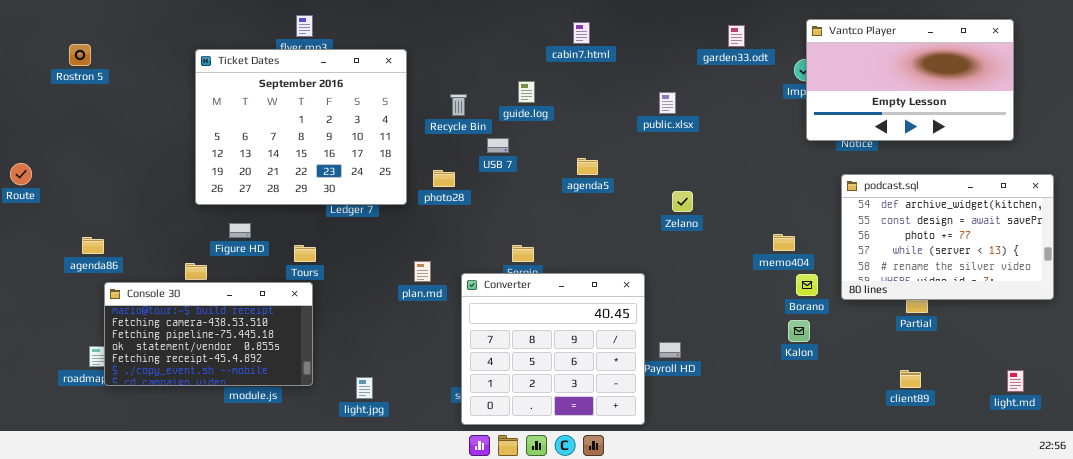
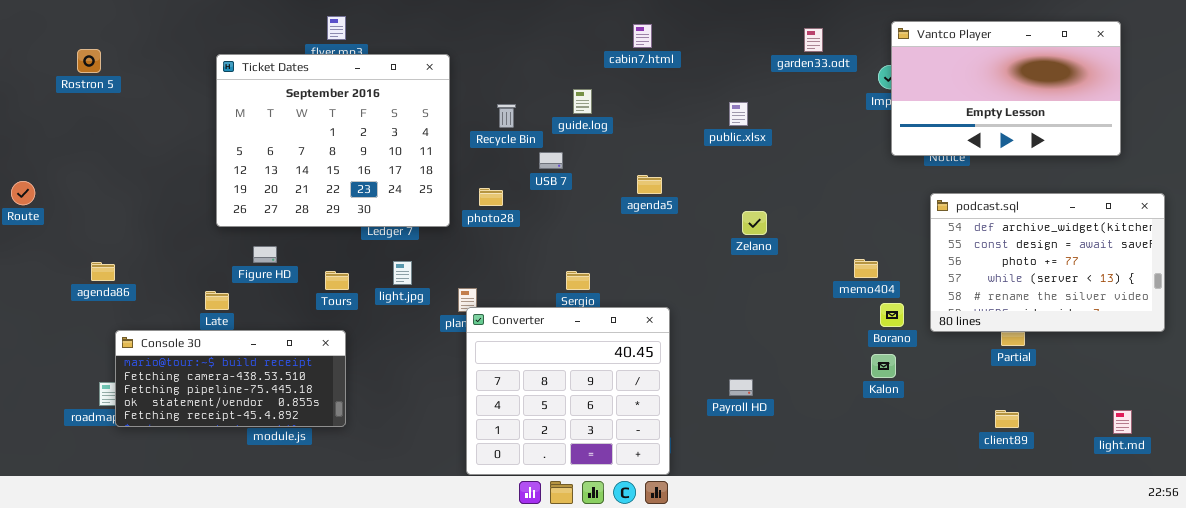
Converter: [461,273,645,425] -> [466,307,670,475], moved
Console 30: [104,282,313,386] -> [115,330,346,427], resized
light.jpg: [356,377,373,399] -> [393,261,412,285], moved

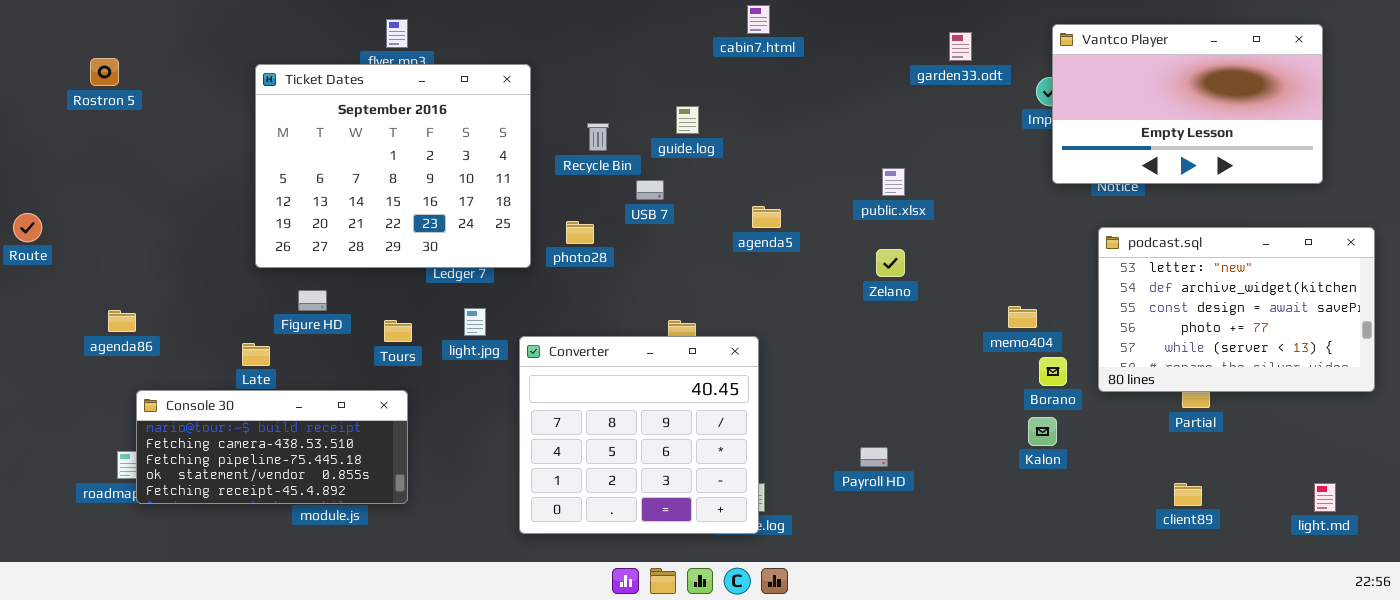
cabin7.html: [633,24,652,48] -> [747,5,770,34], moved
public.xlsx: [729,102,748,126] -> [882,168,905,196], moved
podcast.sql: [930,193,1165,332] -> [1098,227,1375,392], scrolled up 1 row
Converter: [466,307,670,475] -> [519,336,759,534], moved

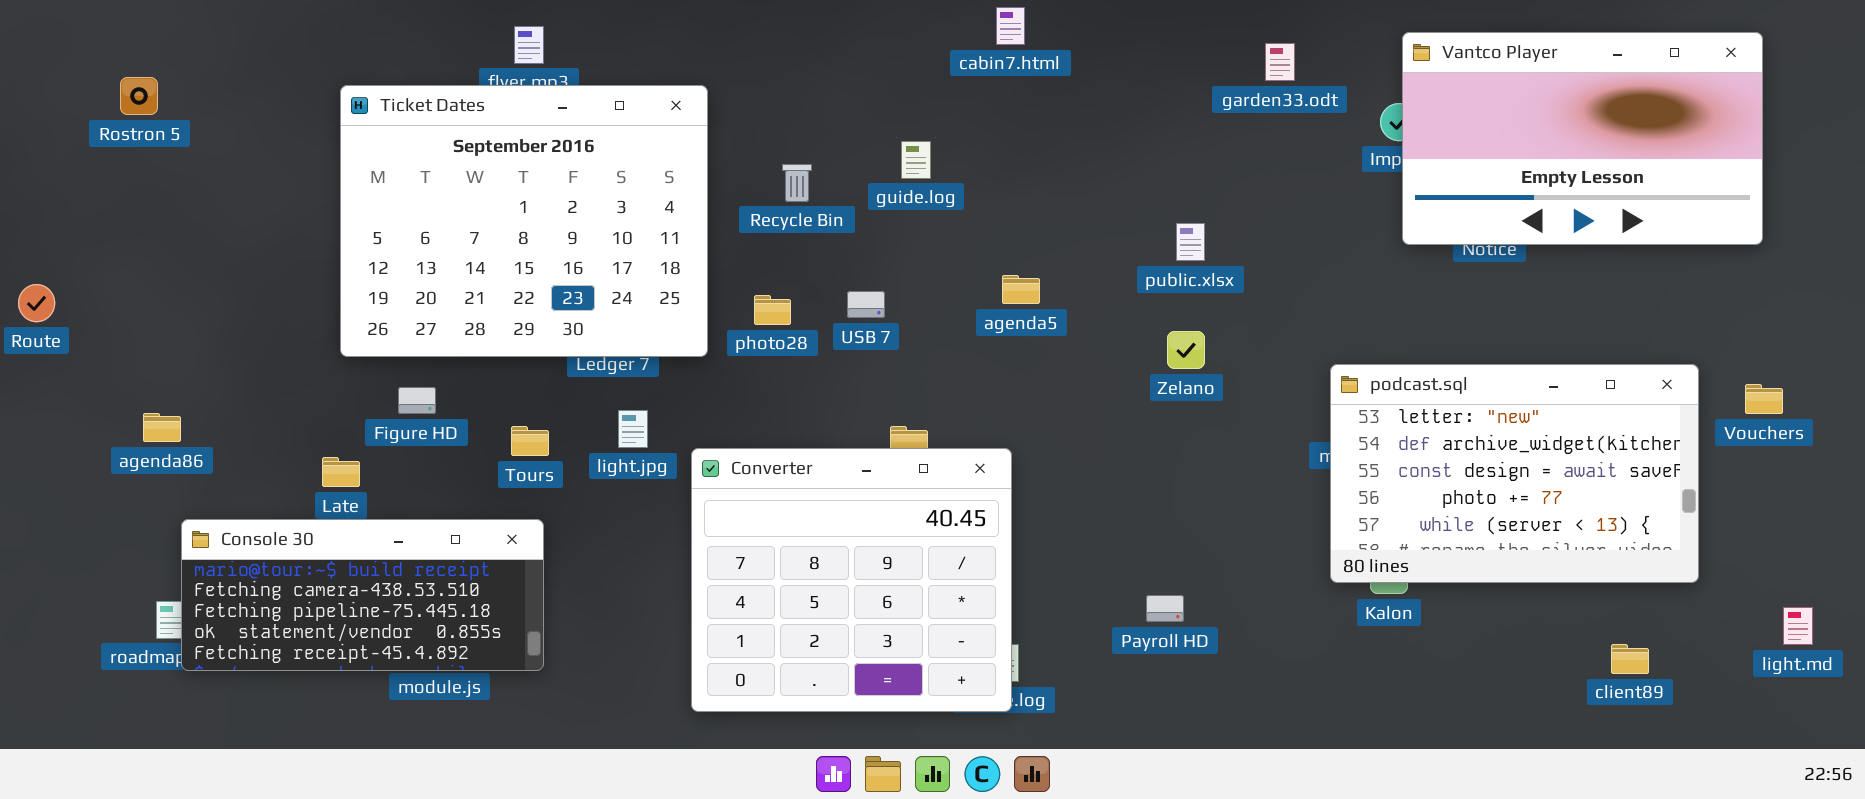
USB 7: [636,180,664,200] -> [847,291,885,318], moved
podcast.sql: [1098,227,1375,392] -> [1330,364,1699,583], moved
client89: [1174,483,1202,506] -> [1611,644,1649,674], moved
light.md: [1314,483,1336,512] -> [1783,607,1813,645], moved

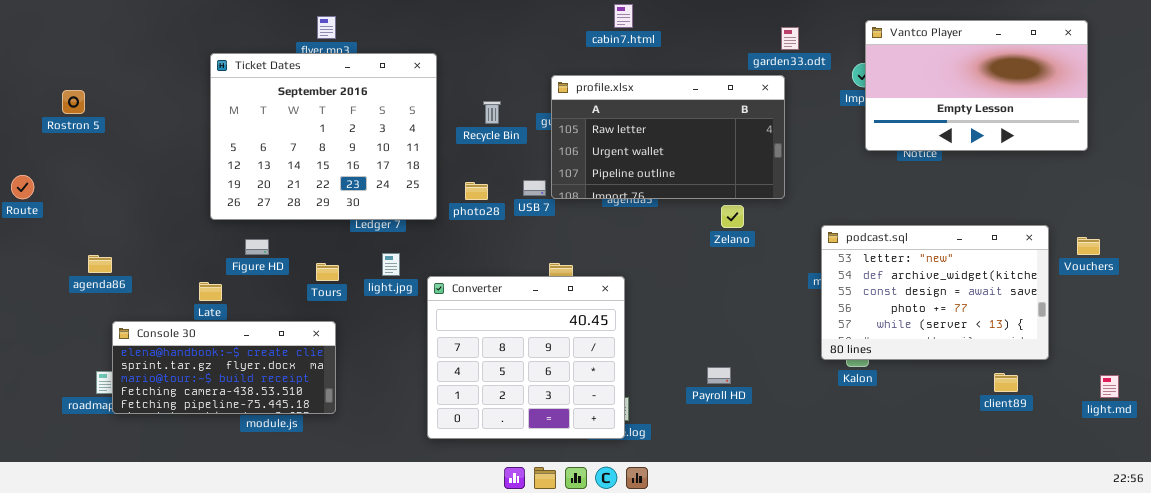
Rostron 5: [120,77,158,115] -> [62,90,85,114], moved
profile.xlsx: none -> [551,75,785,199], opened
Console 30: [181,519,544,671] -> [112,321,336,414], scrolled up 2 rows
client89: [1611,644,1649,674] -> [994,373,1018,392], moved

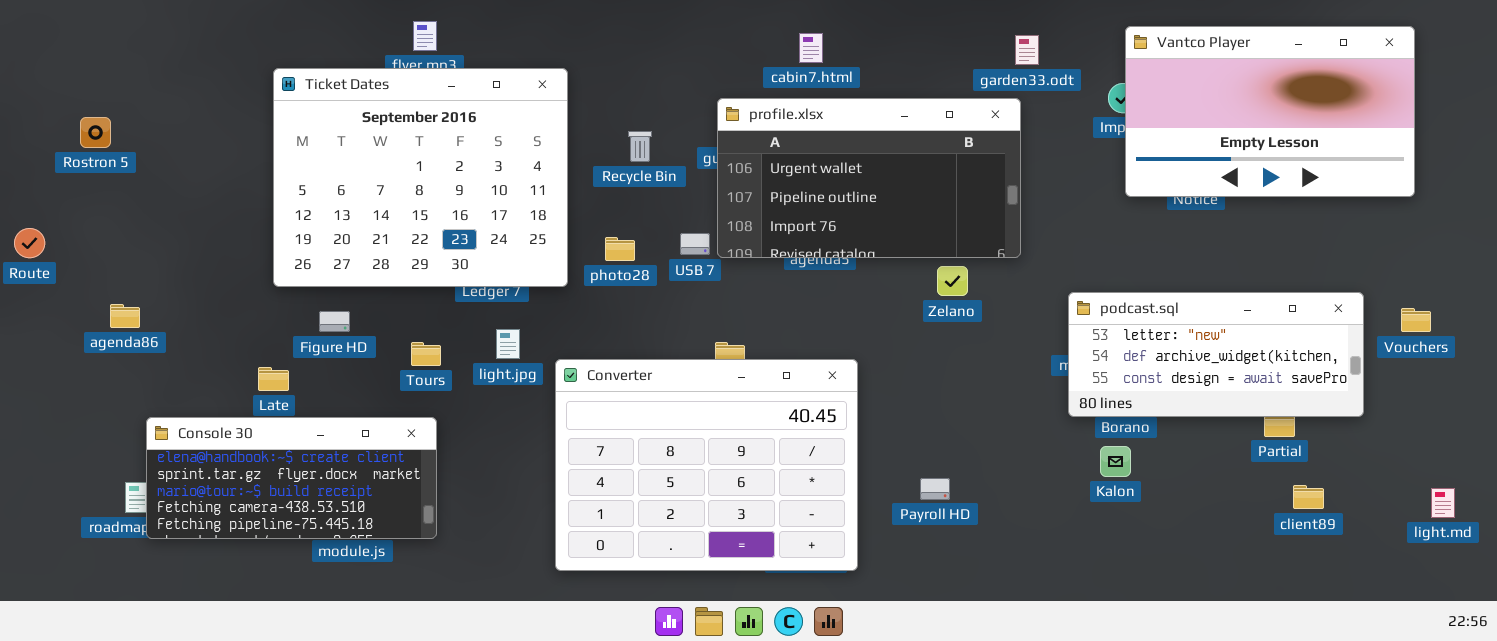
cabin7.html: [614,4,633,28] -> [799,33,823,63], moved
profile.xlsx: [551,75,785,199] -> [717,98,1021,258], scrolled down 1 row
podcast.sql: [821,225,1049,360] -> [1068,292,1364,417], resized
agenda86: [88,255,112,273] -> [110,304,140,328], moved
Converter: [427,276,625,439] -> [555,359,858,571], resized

